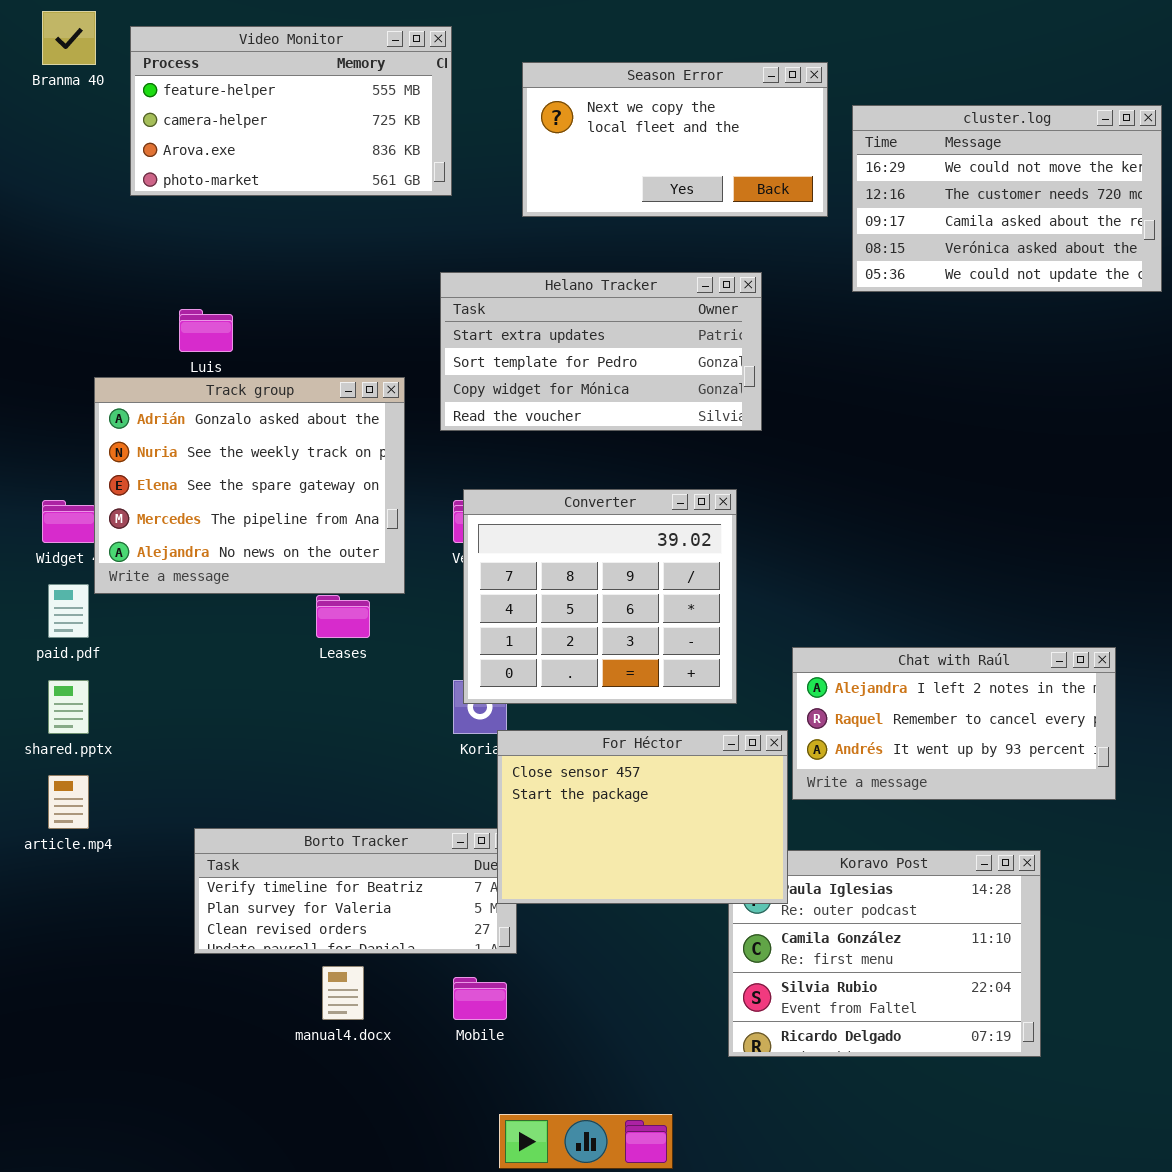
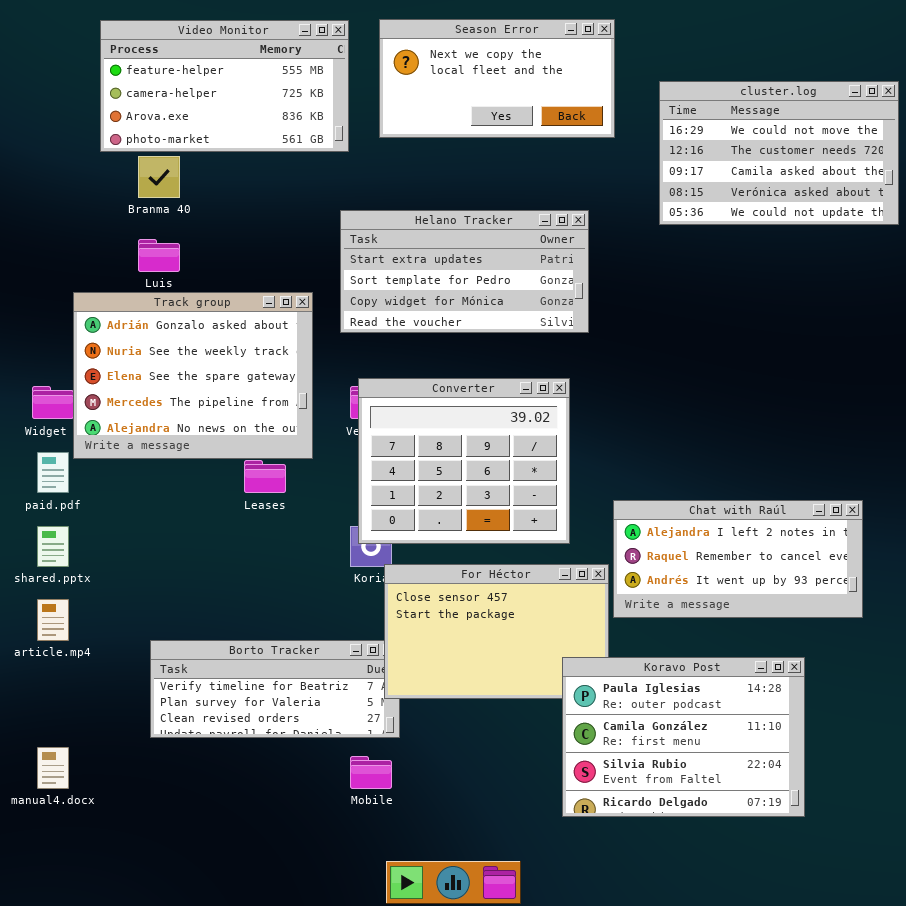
Branma 40: [42,11,96,65] -> [138,156,180,198], moved
Season Error: [522,62,828,217] -> [379,19,615,138], moved
Koravo Post: [728,850,1041,1057] -> [562,657,805,817], raised
manual4.docx: [322,966,364,1020] -> [37,747,69,789], moved

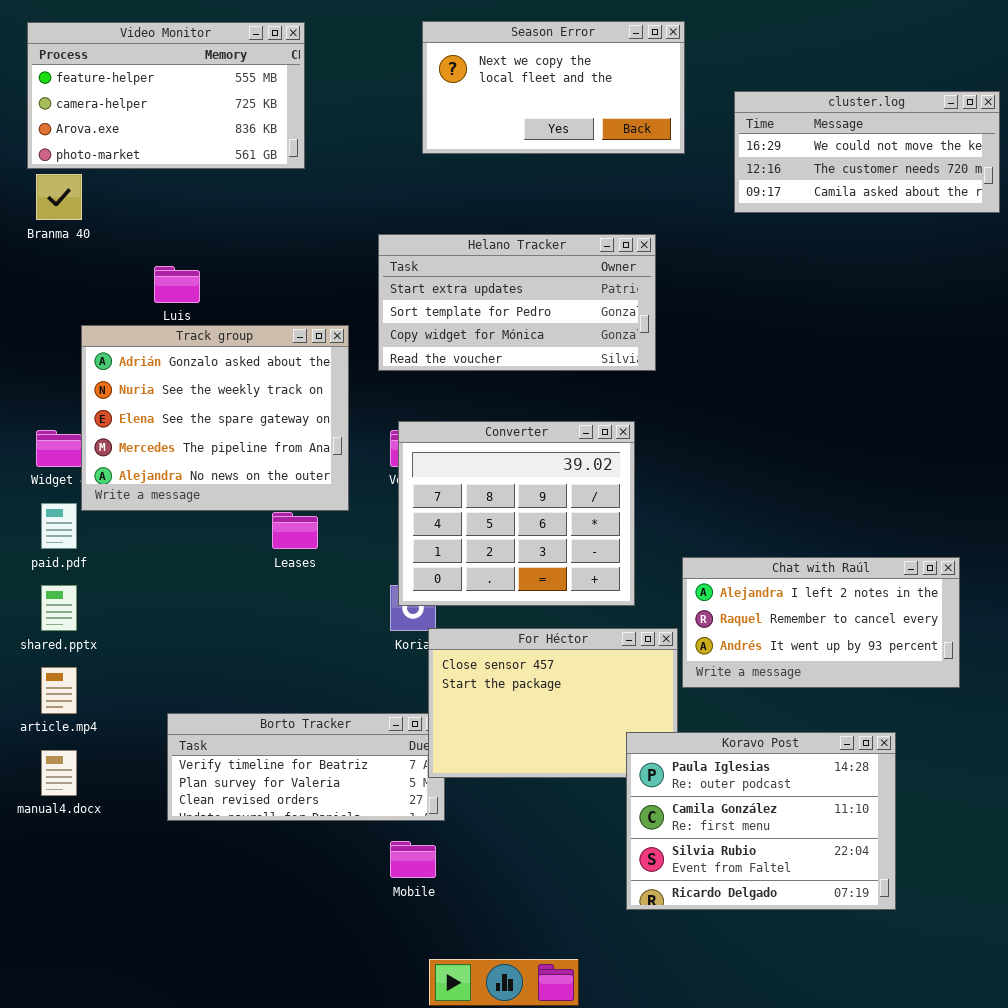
Video Monitor: [100,20,349,152] -> [27,22,305,169], moved
cluster.log: [659,81,899,225] -> [734,91,1000,213], resized
Branma 40: [138,156,180,198] -> [36,174,82,220], moved
manual4.docx: [37,747,69,789] -> [41,750,77,796], moved

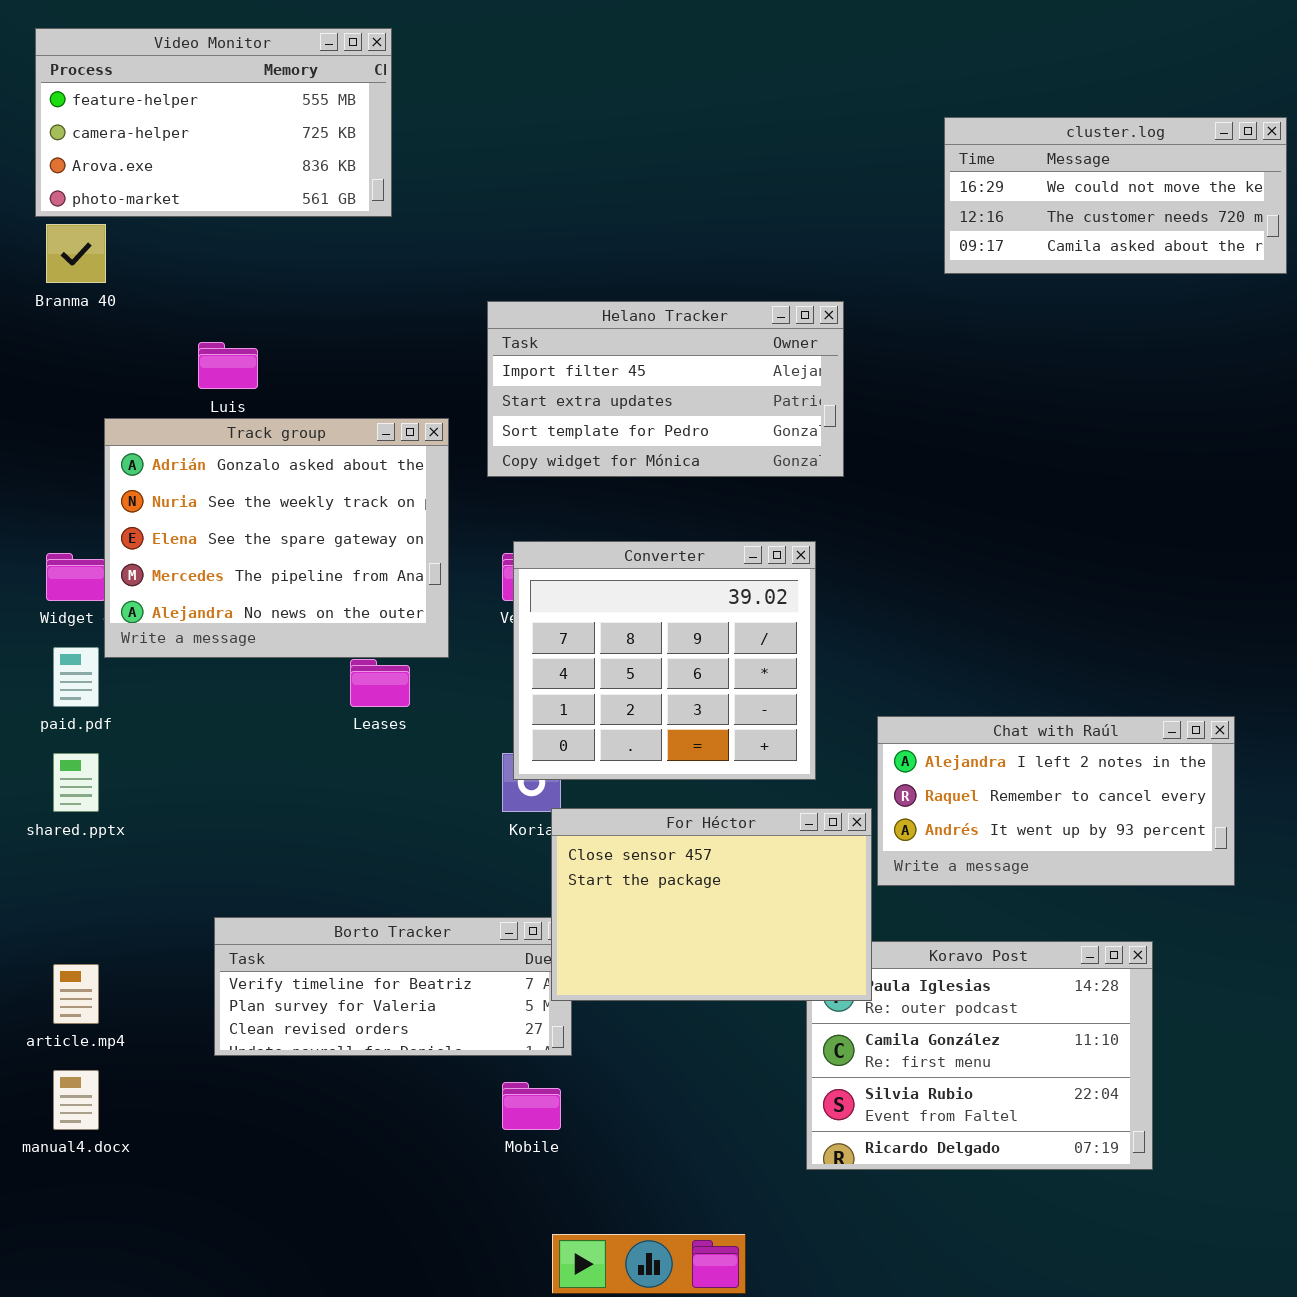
Season Error: [422,21,685,154] -> none, closed
Helano Tracker: [378,234,656,371] -> [487,301,844,477], scrolled up 1 row
For Héctor: [428,628,678,778] -> [551,808,872,1001], raised
article.mp4: [41,667,77,714] -> [53,964,99,1024], moved
manual4.docx: [41,750,77,796] -> [53,1070,99,1130], moved

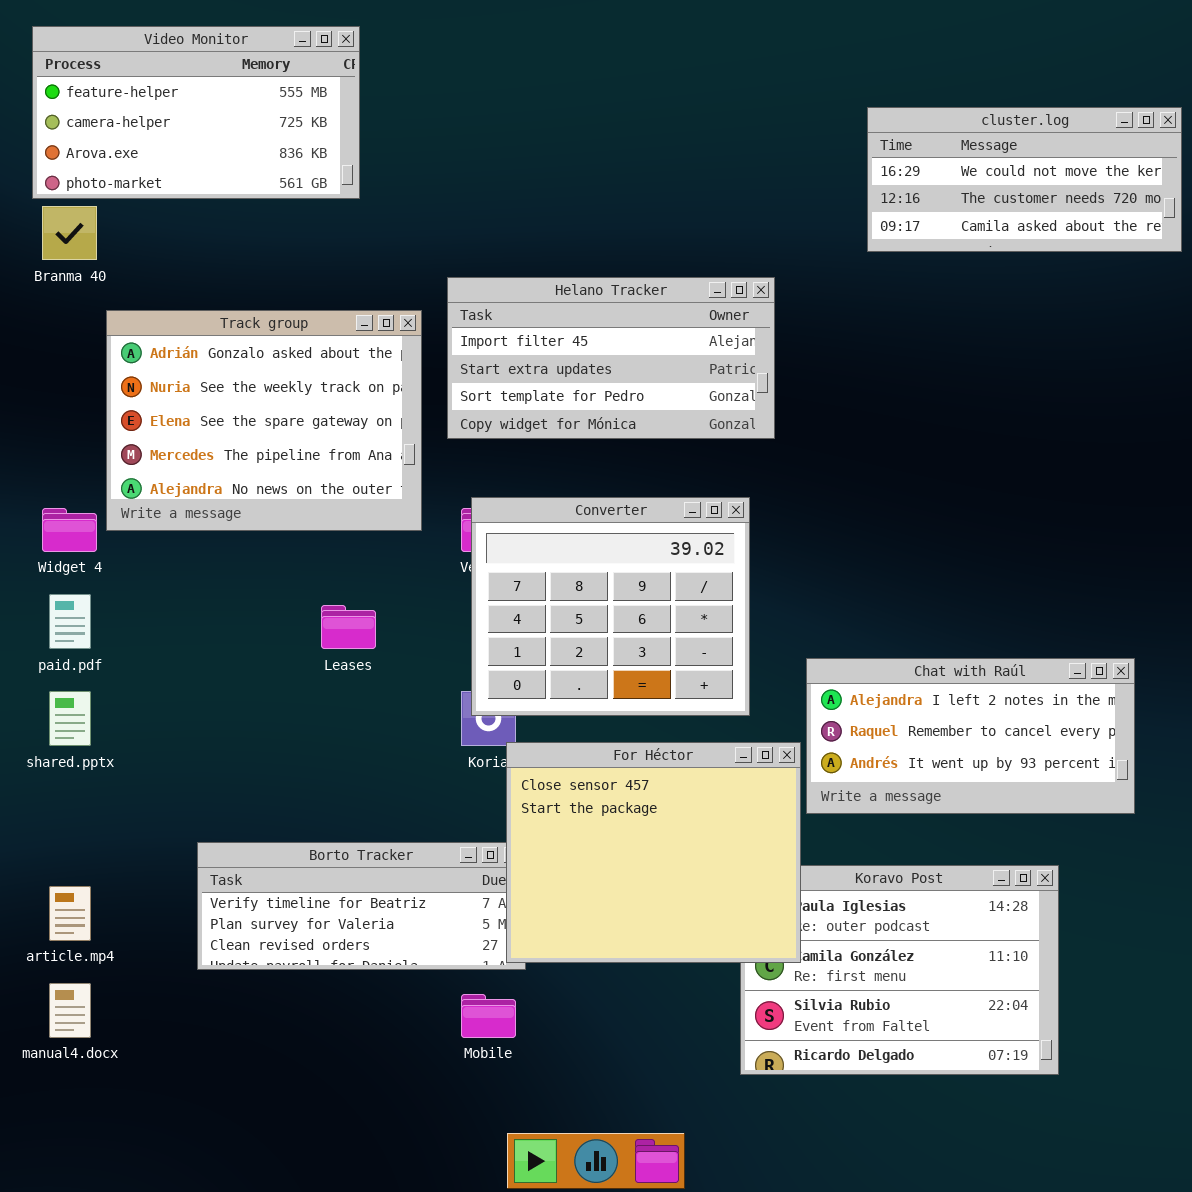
Track group: [104,418,449,658] -> [106,310,422,531], moved
For Héctor: [551,808,872,1001] -> [506,742,801,963], resized

